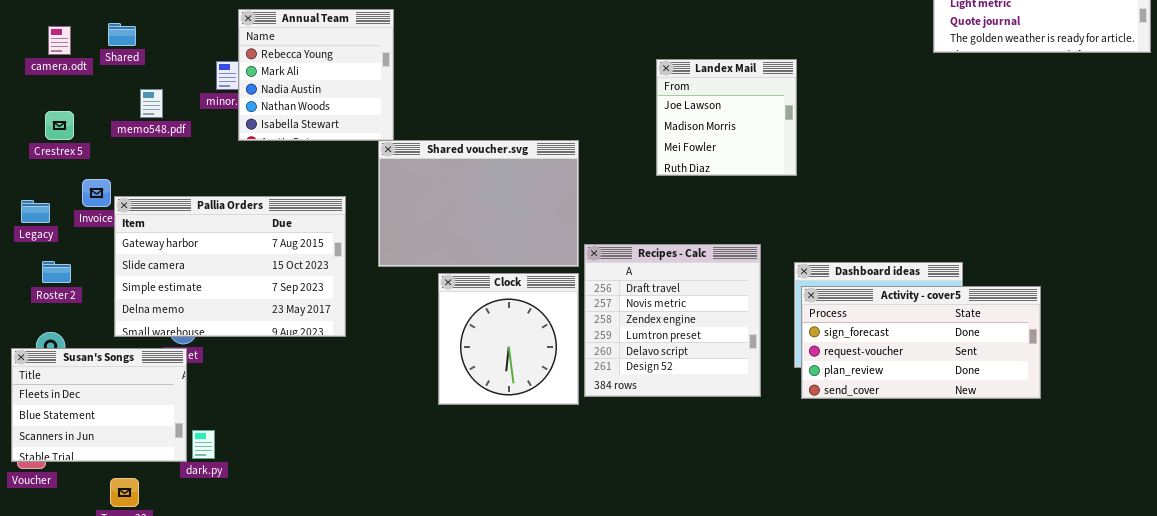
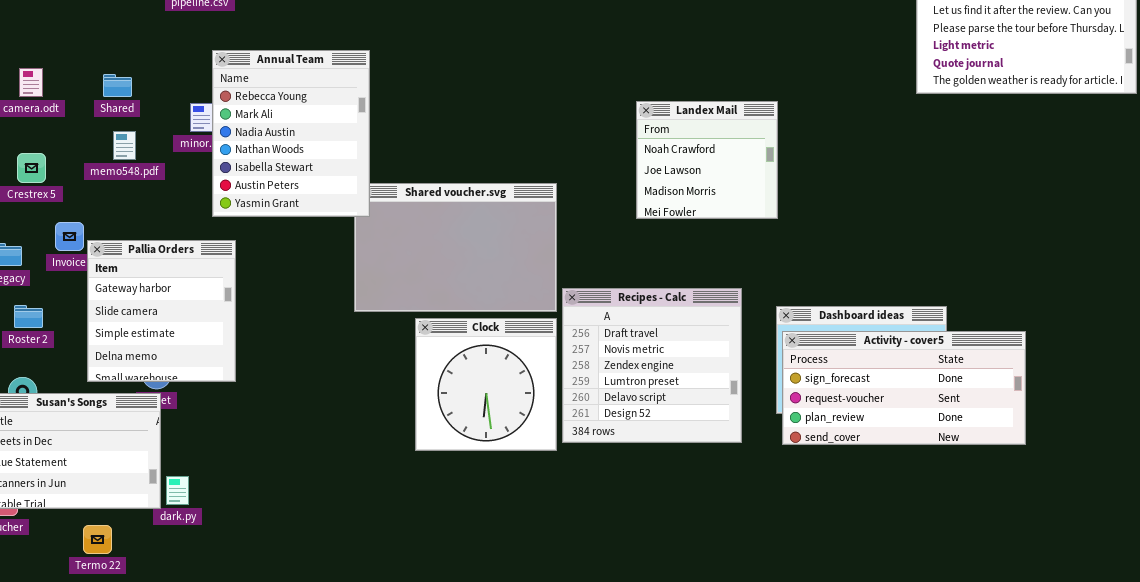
Annual Team: [238,9,394,141] -> [212,50,370,217], resized
Shared: [108,23,136,46] -> [103,74,132,97], moved
Landex Mail: [656,59,797,176] -> [636,101,778,219], scrolled up 1 row
Pallia Orders: [114,196,346,337] -> [87,240,236,382], resized

